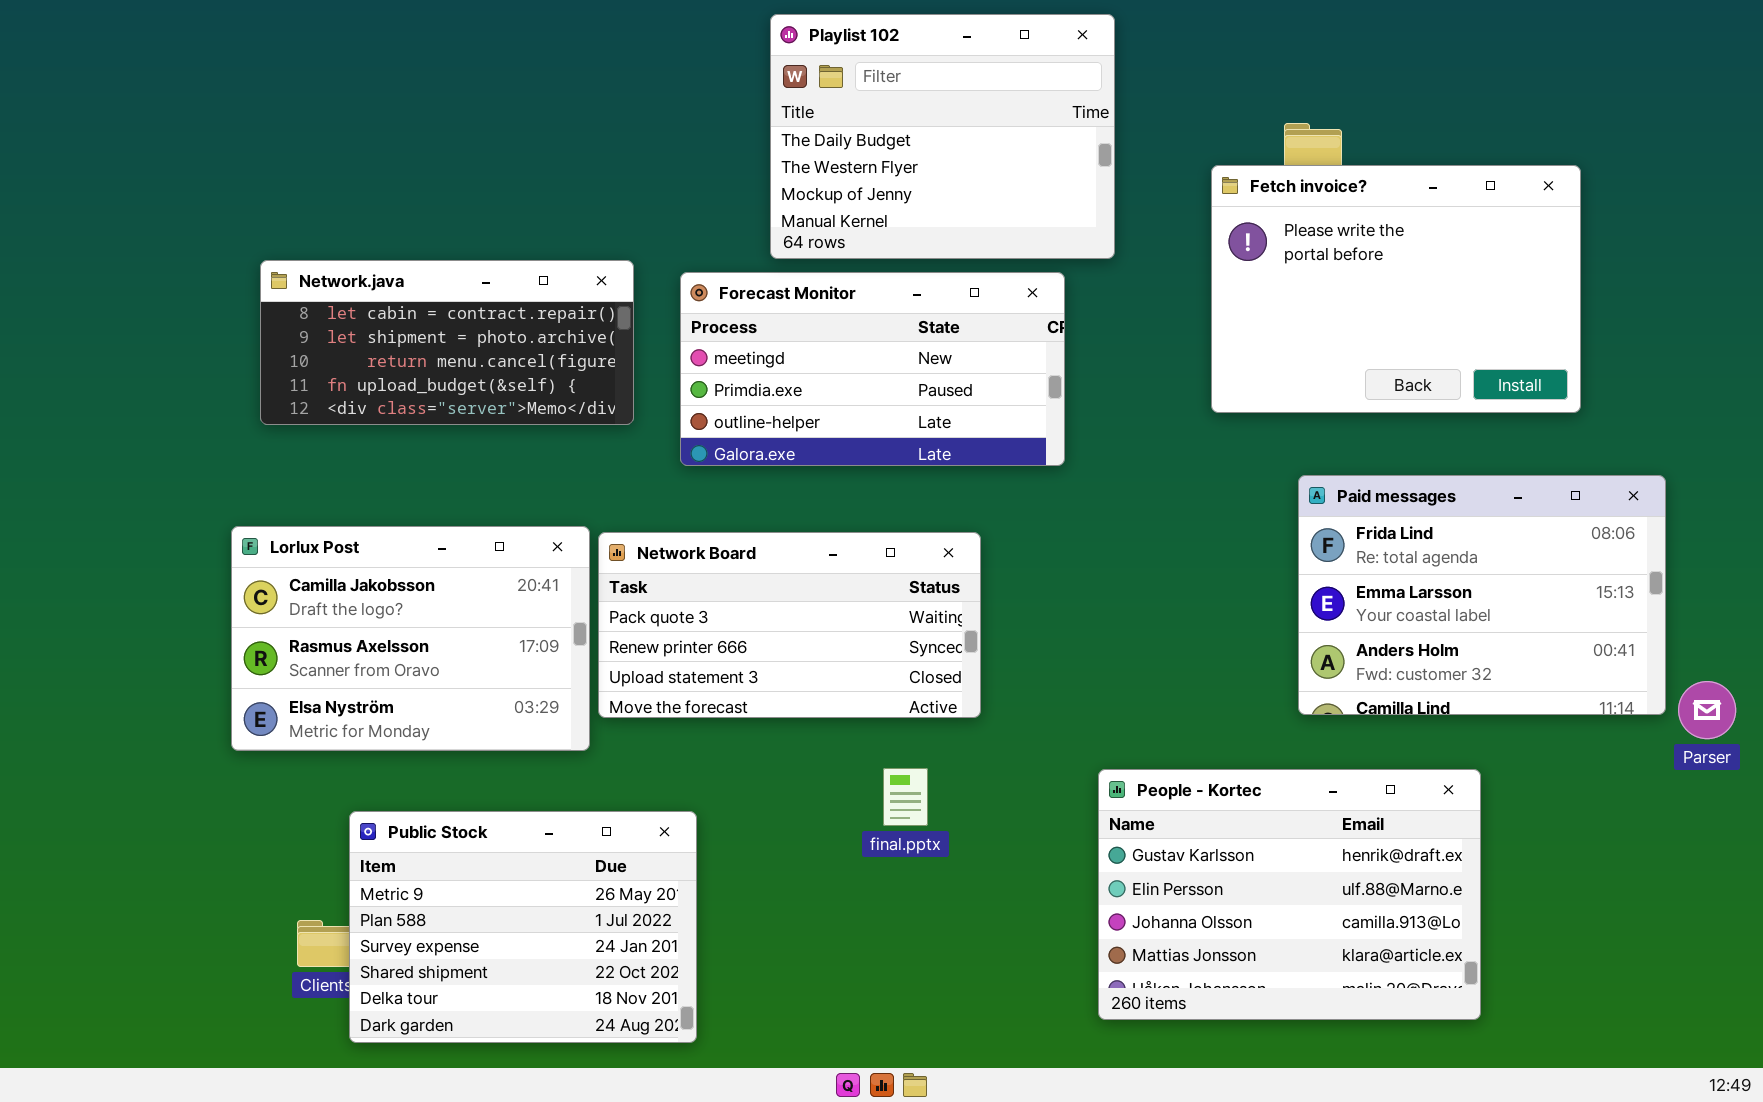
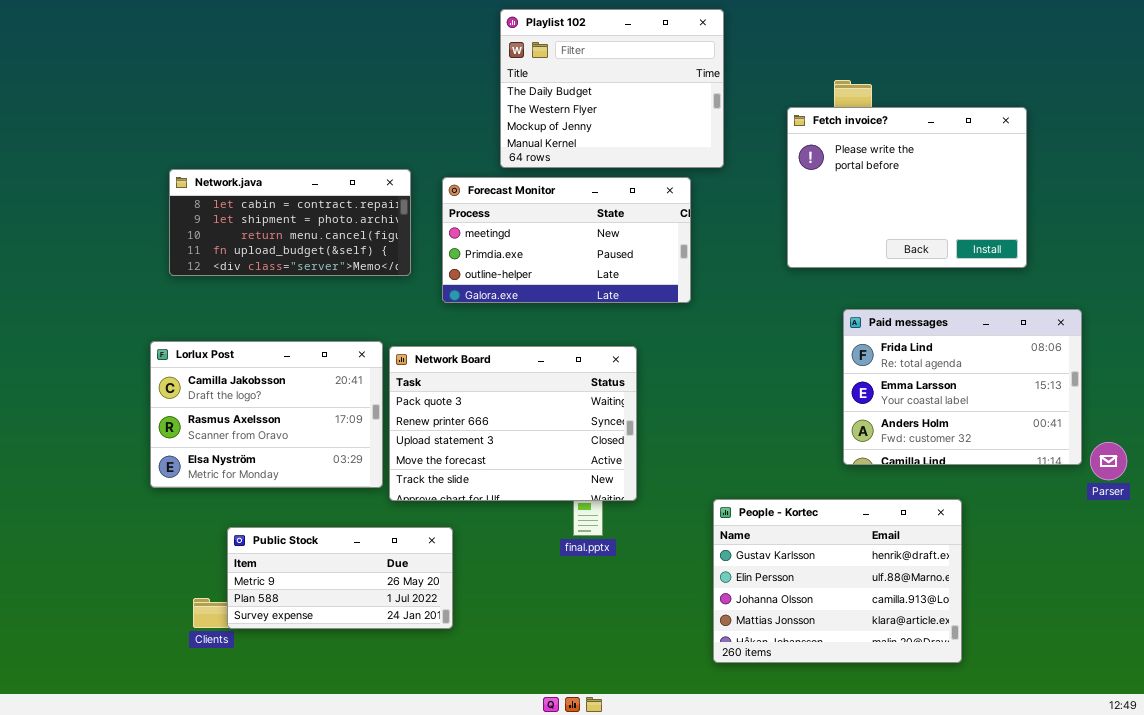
Network Board: [598,532,981,718] -> [389,346,637,501], resized
Public Stock: [349,811,697,1043] -> [227,527,453,629], resized

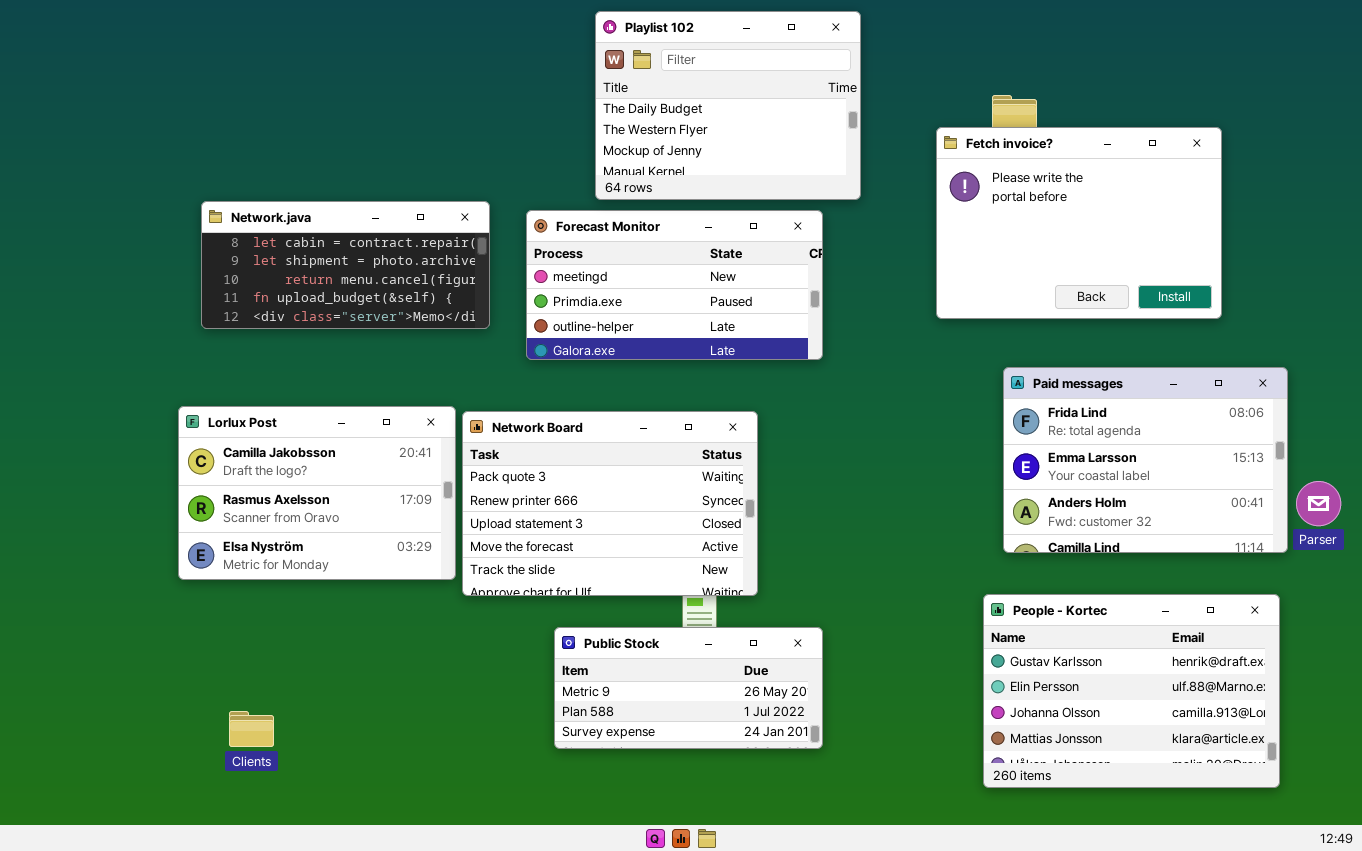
Parser: [1090,442,1127,480] -> [1296,481,1341,526], moved
People - Kortec: [713,499,962,663] -> [983,594,1280,788], moved
Public Stock: [227,527,453,629] -> [554,627,823,749], moved

